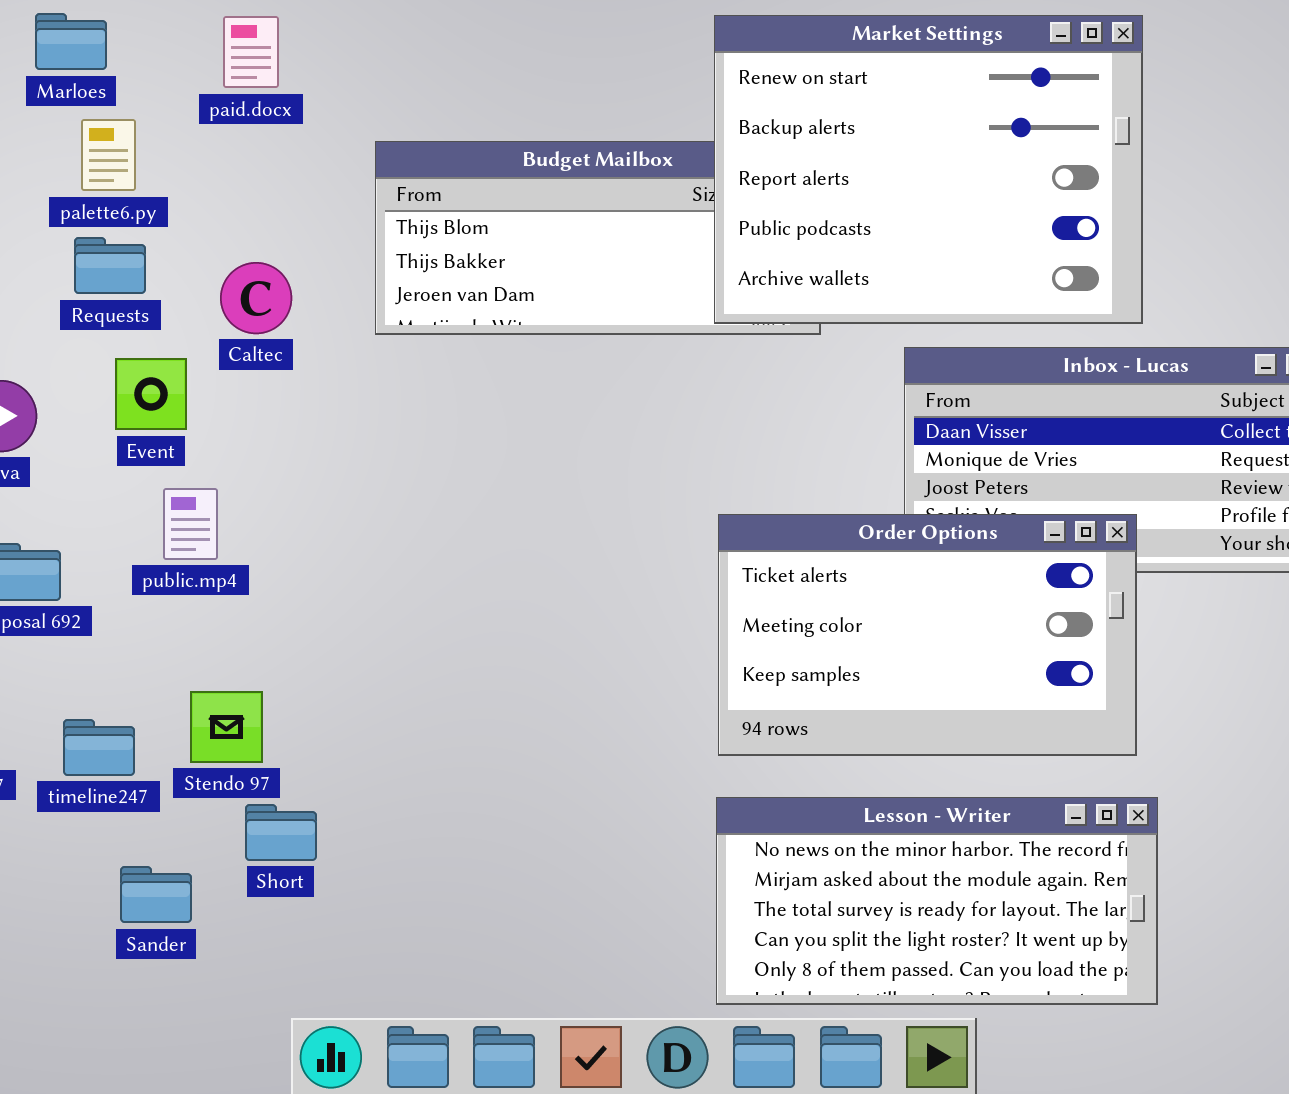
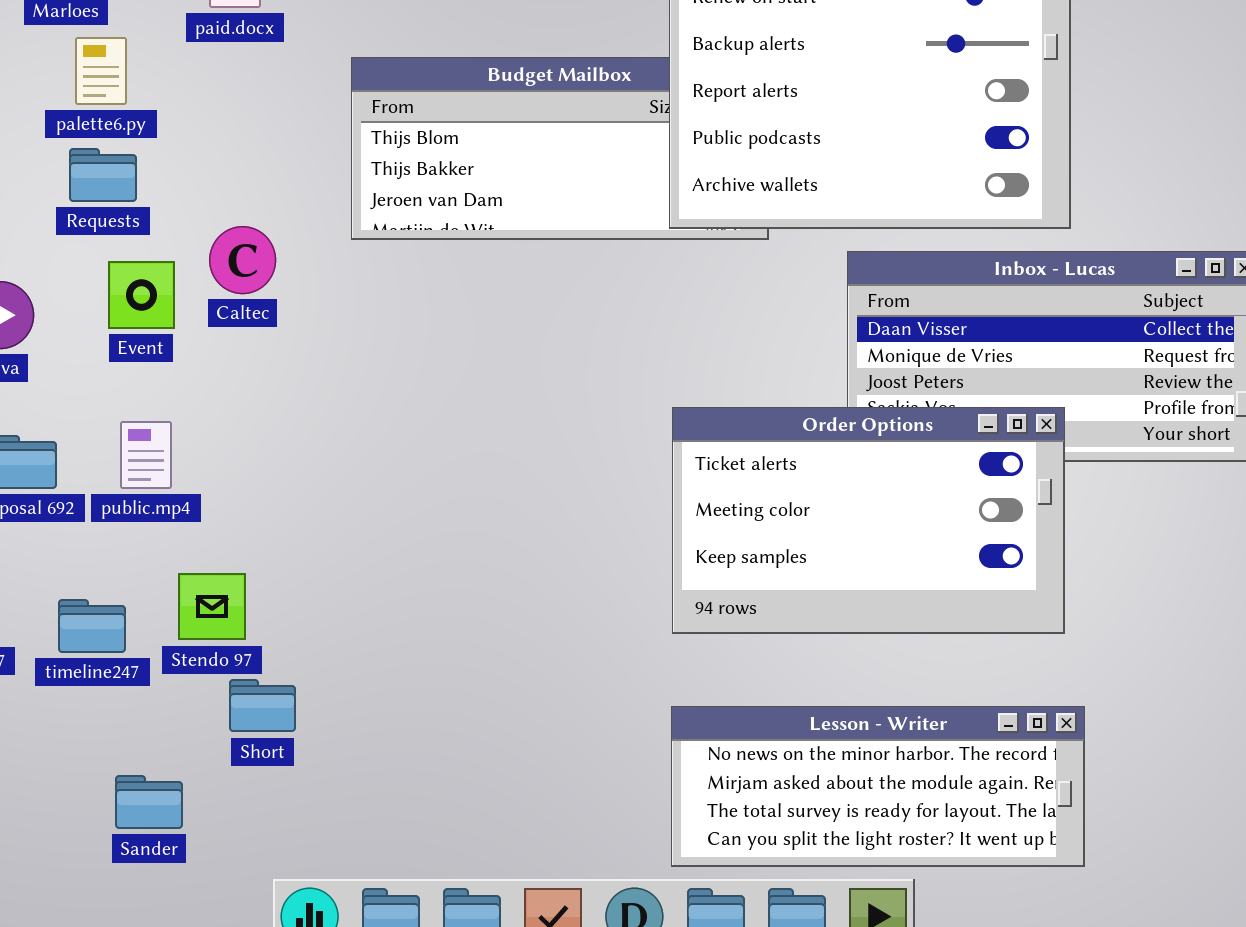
Caltec: [220,262,292,334] -> [209,226,276,294], moved
public.mp4: [163,488,218,560] -> [120,421,172,489], moved
Lesson - Writer: [716,797,1158,1005] -> [671,706,1085,867], resized
Sander: [120,866,192,923] -> [115,775,183,829], moved

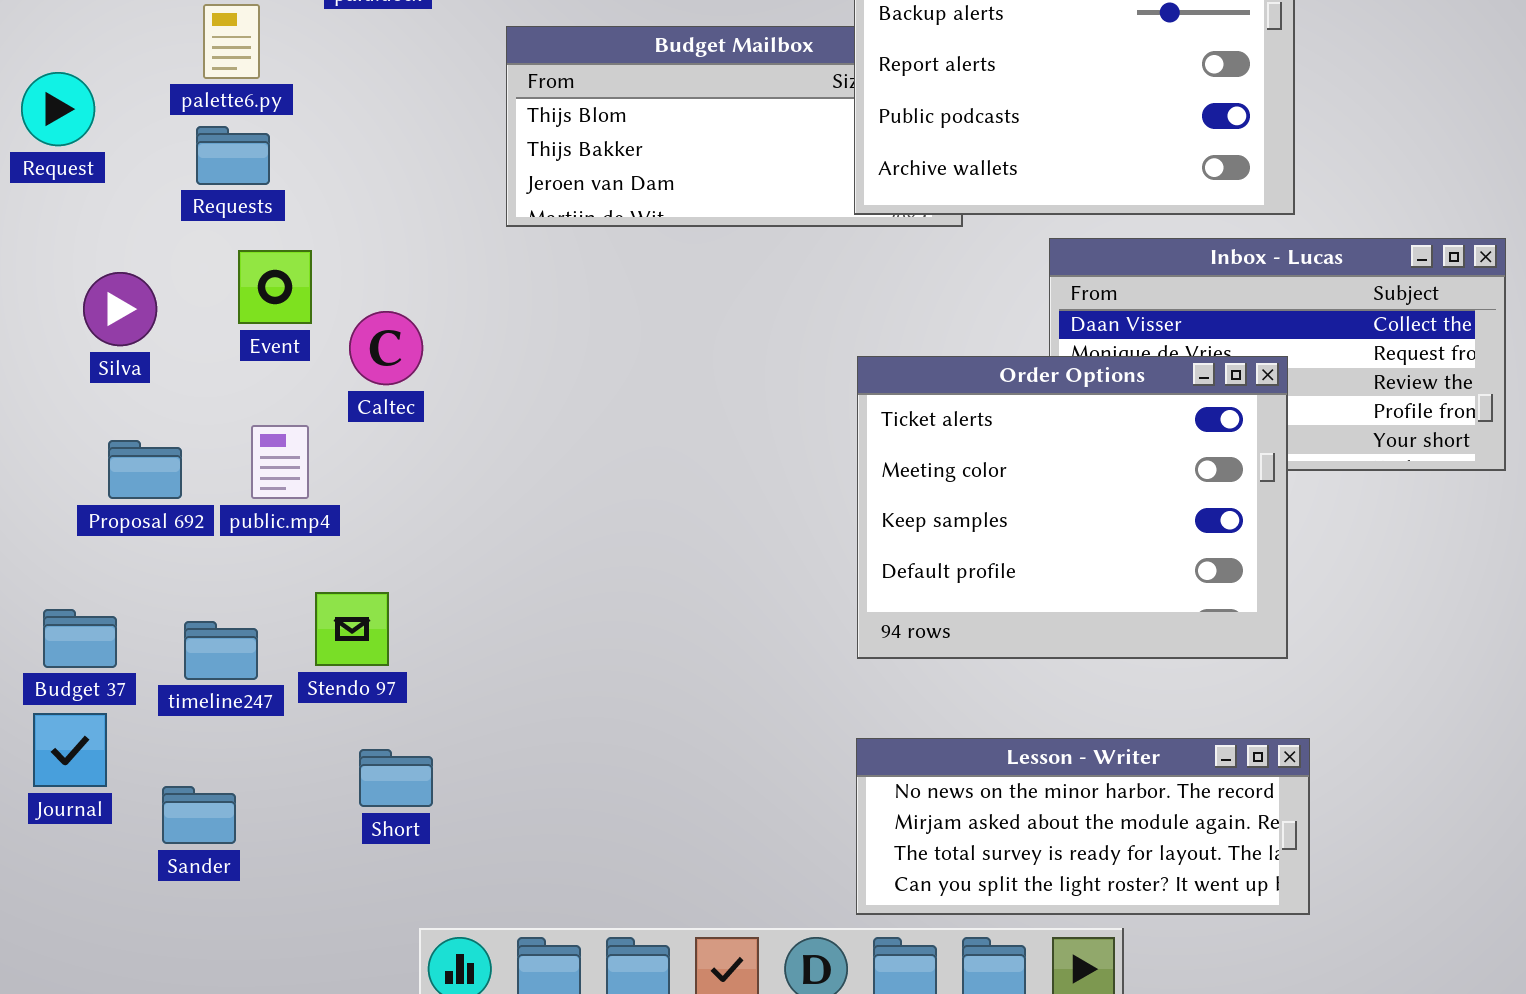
Caltec: [209,226,276,294] -> [349,311,423,385], moved
Order Options: [672,407,1065,634] -> [857,356,1288,659], resized
Short: [229,679,296,732] -> [359,749,433,807], moved
Sander: [115,775,183,829] -> [162,786,236,844], moved

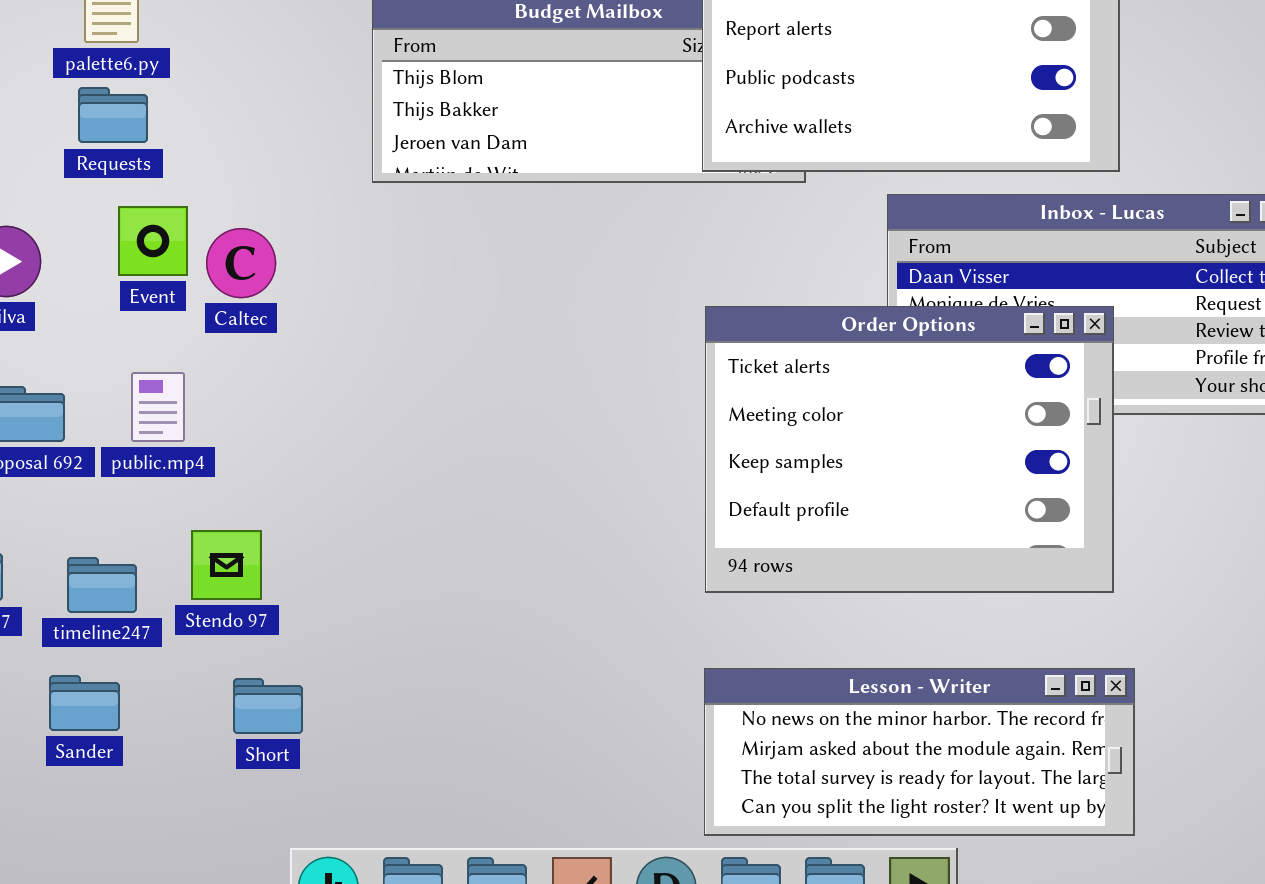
Caltec: [349,311,423,385] -> [206,228,276,298], moved
Sander: [162,786,236,844] -> [49,675,120,731], moved

